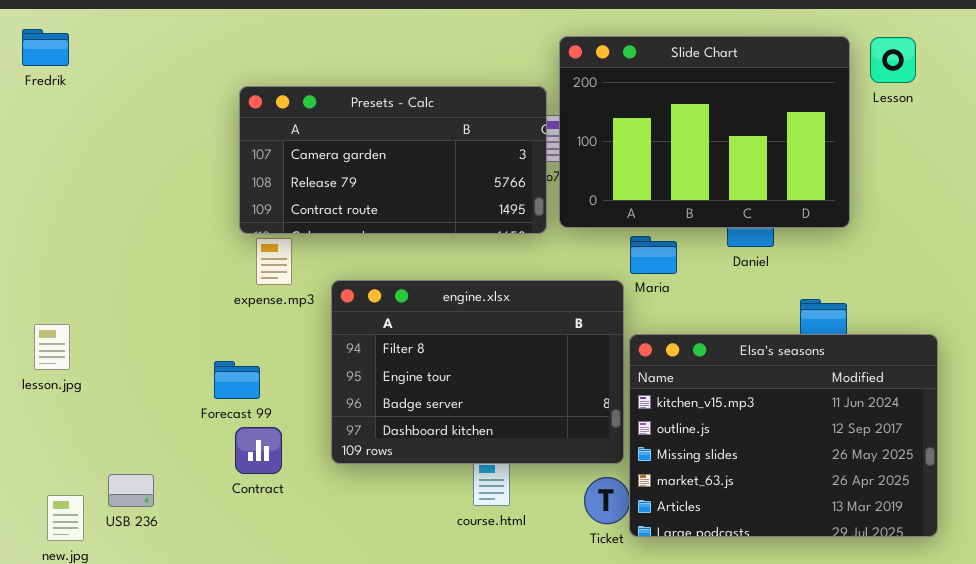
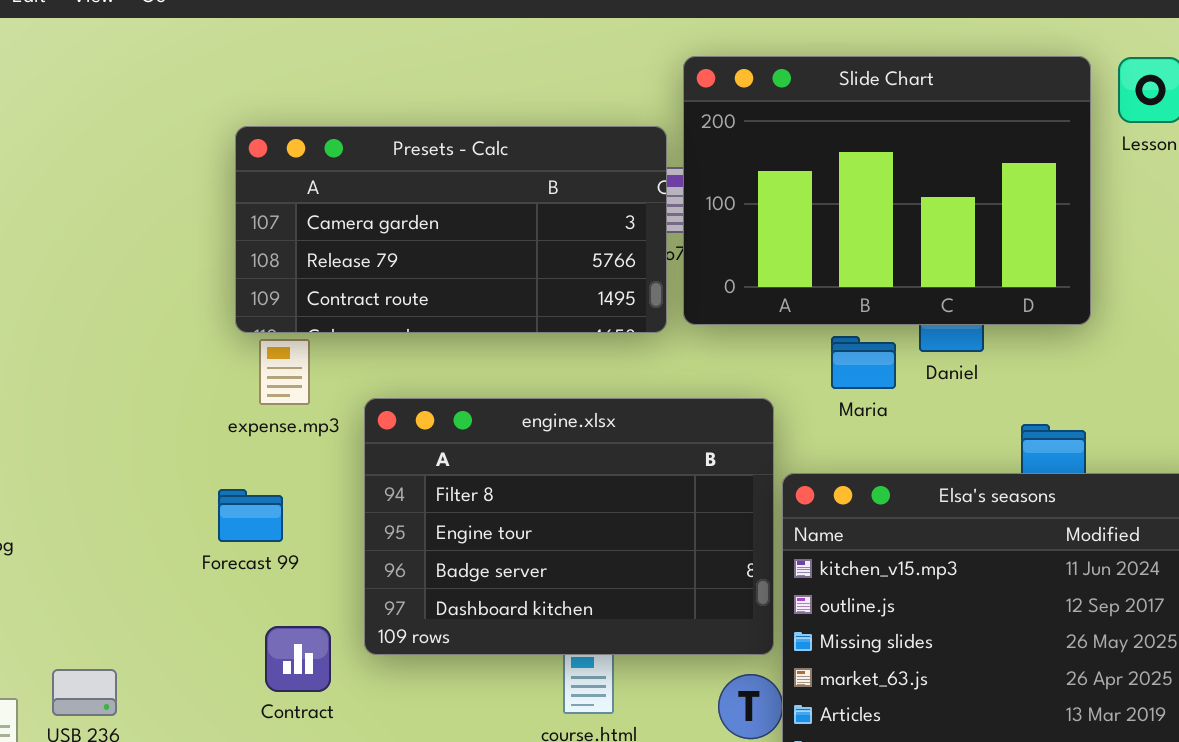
Maria: [630,236,677,274] -> [831,336,896,389], moved
Forecast 99: [214,361,260,399] -> [218,489,283,542], moved
Contract: [235,427,282,474] -> [265,626,331,692], moved

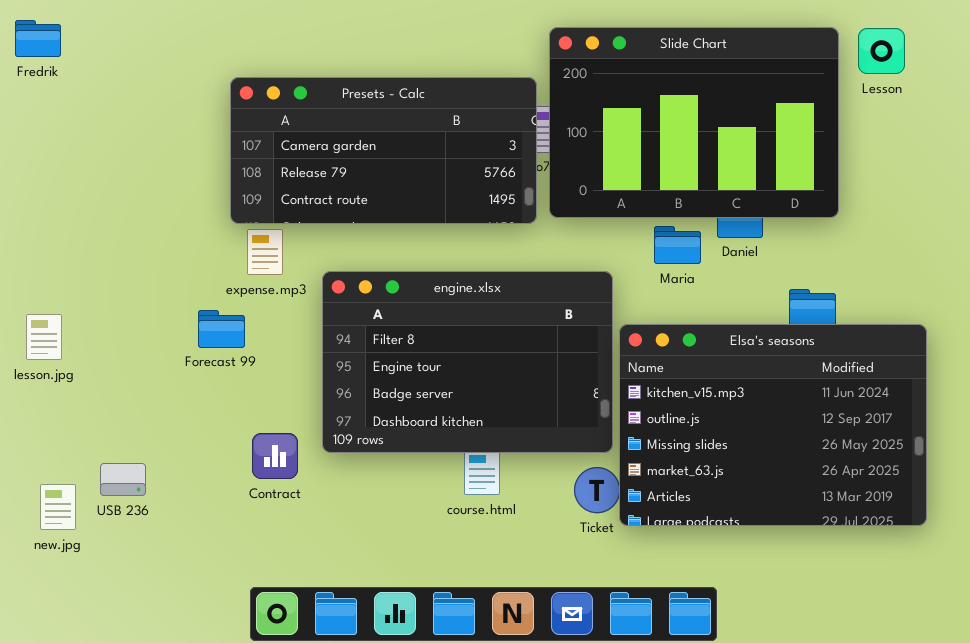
Forecast 99: [218,489,283,542] -> [198,310,245,348], moved

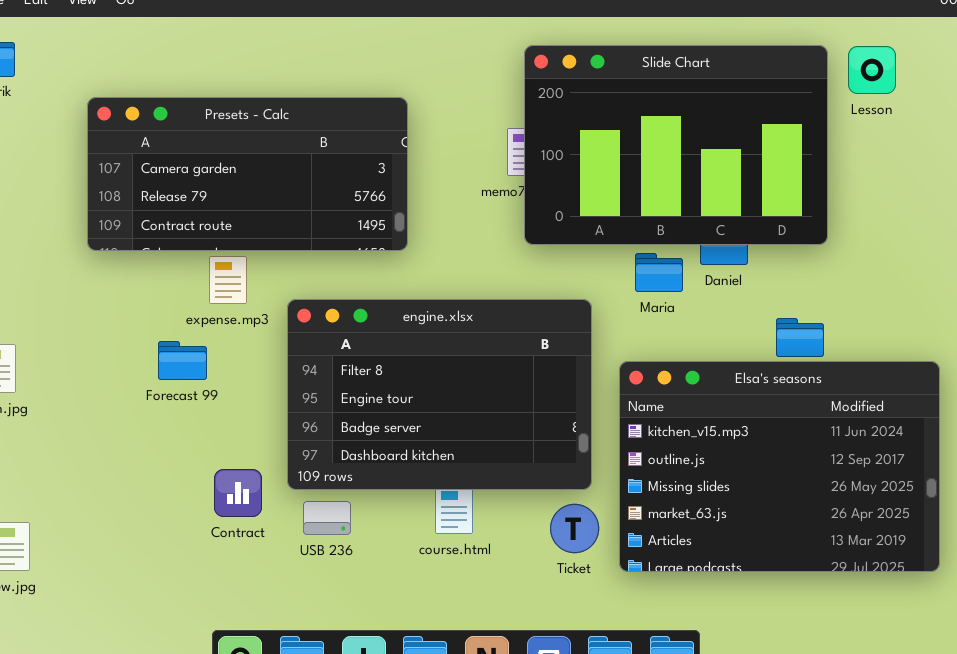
Presets - Calc: [230,77,537,224] -> [87,97,408,251], moved
Elsa's seasons: [619,324,927,526] -> [619,361,940,572], moved
USB 236: [100,463,146,496] -> [303,501,351,535], moved

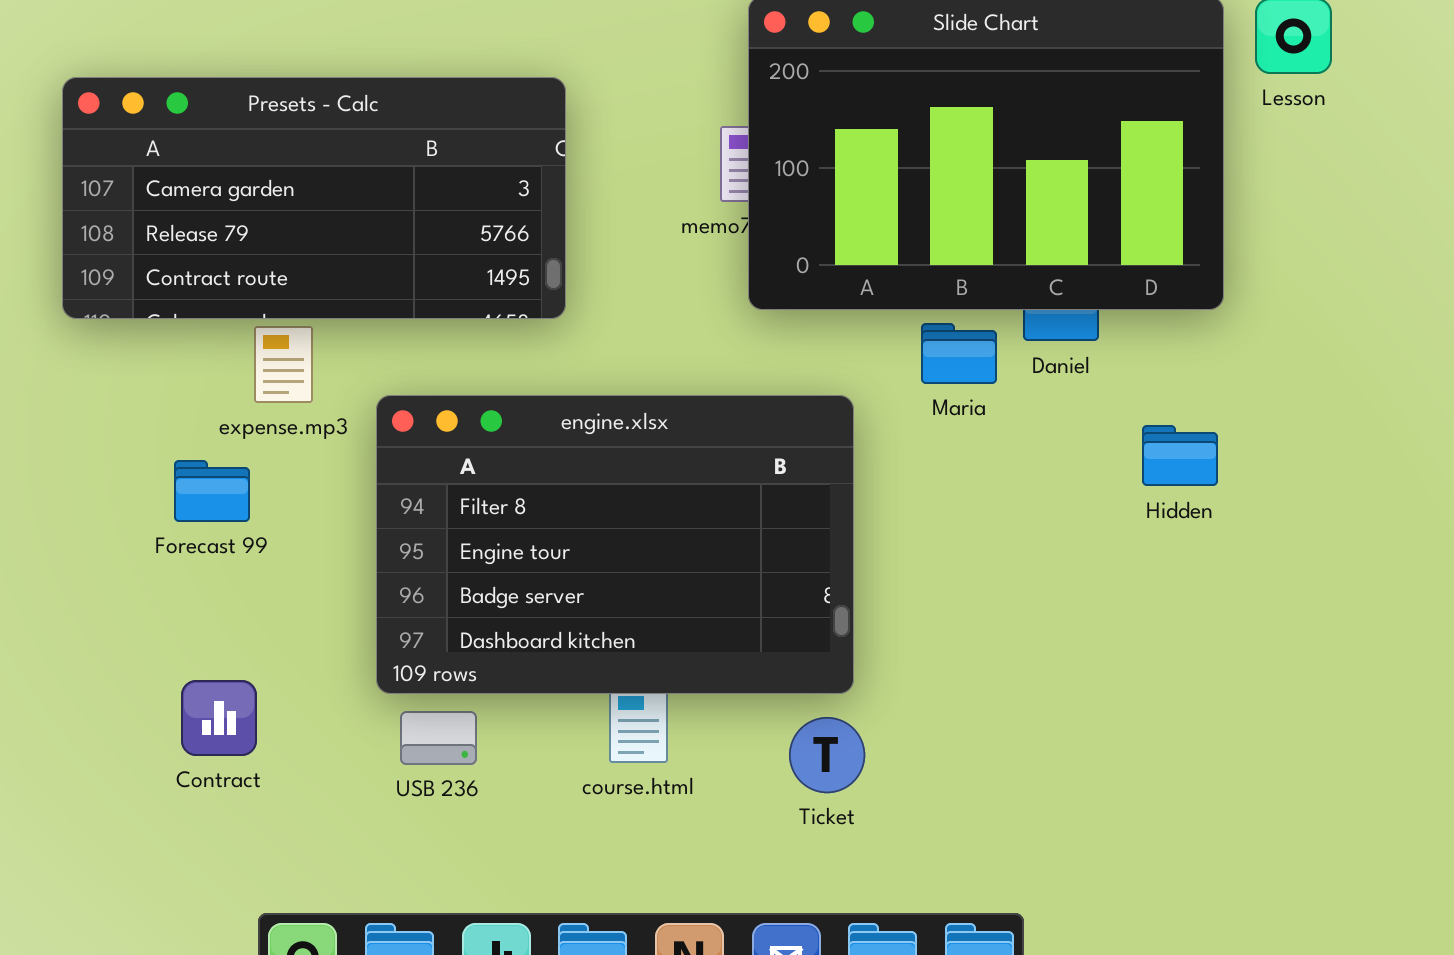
Elsa's seasons: [619,361,940,572] -> none, closed
Contract: [214,469,262,517] -> [181,680,257,756], moved

